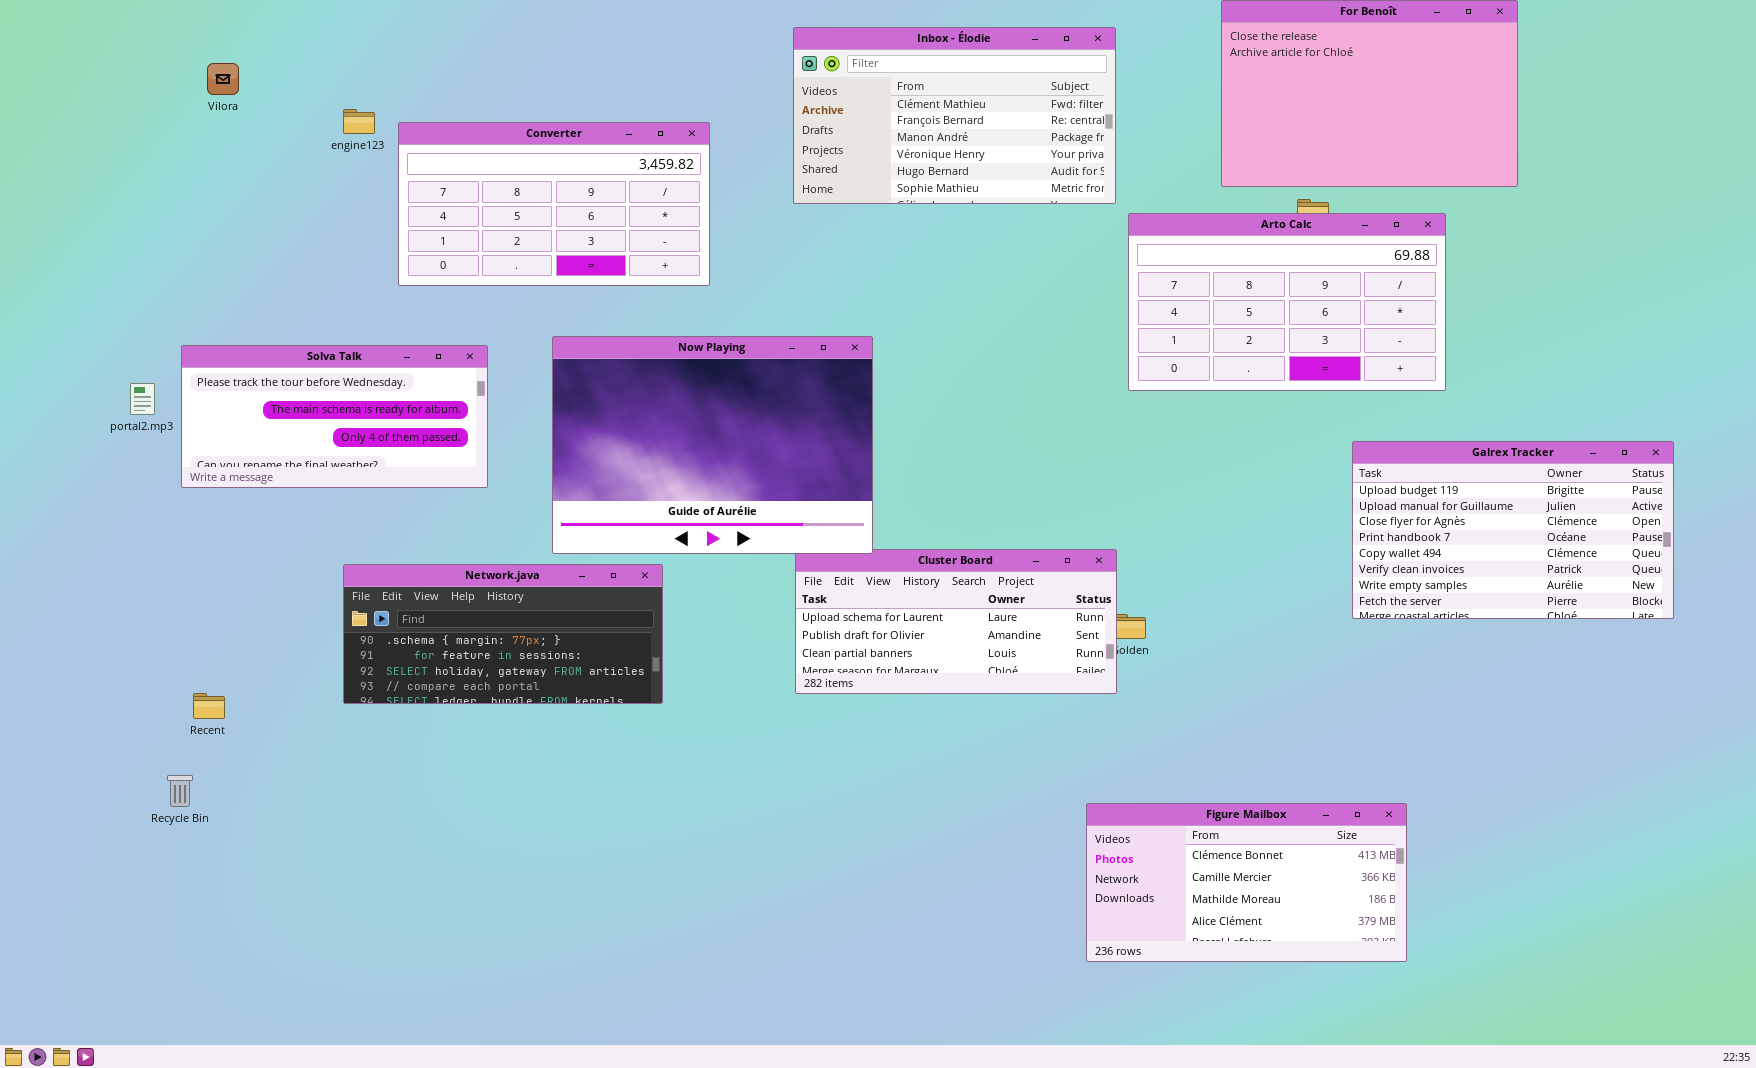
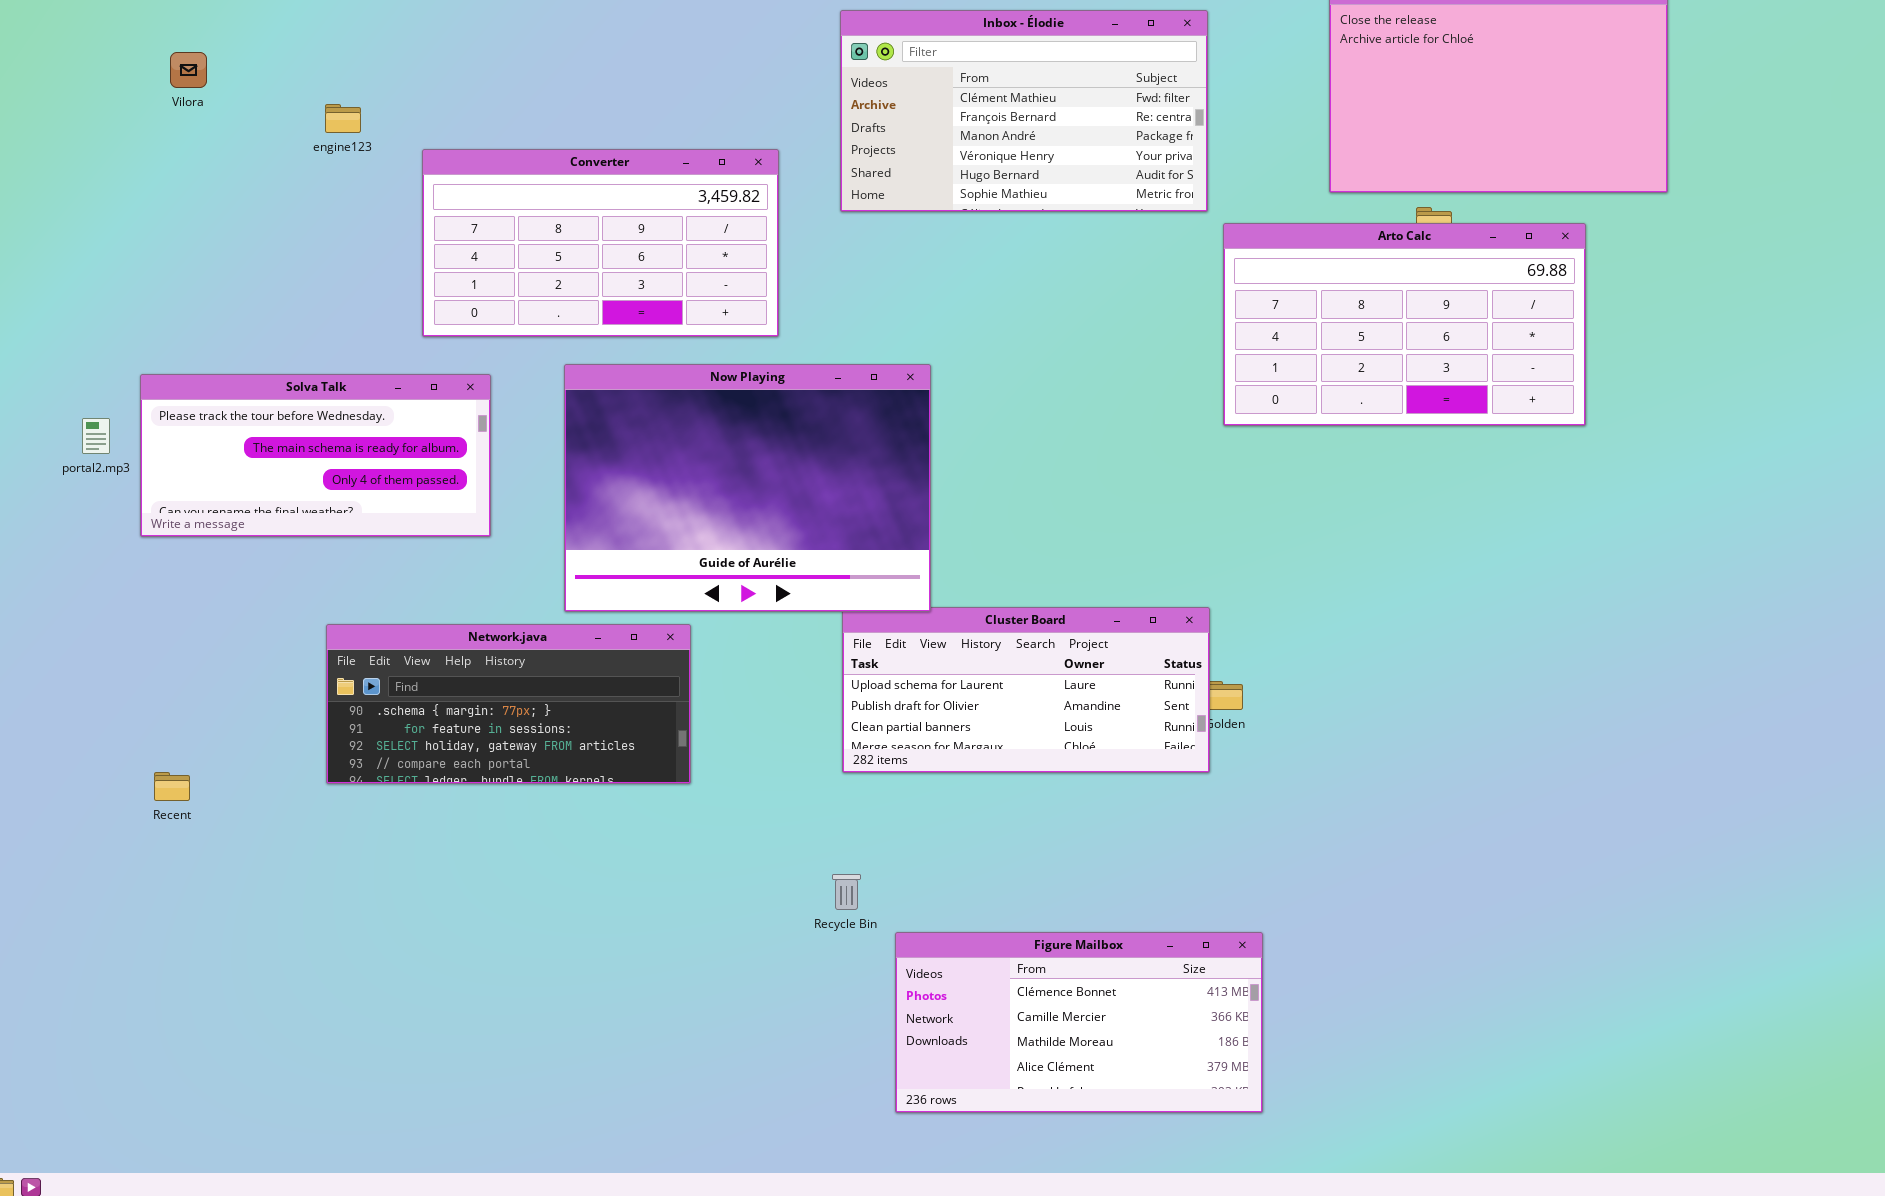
Converter: [398,122,710,286] -> [422,149,779,337], moved
Galrex Tracker: [1352,441,1674,619] -> none, closed
Recycle Bin: [167,775,193,807] -> [832,874,861,910], moved
Figure Mailbox: [1086,803,1407,962] -> [895,932,1263,1113], moved

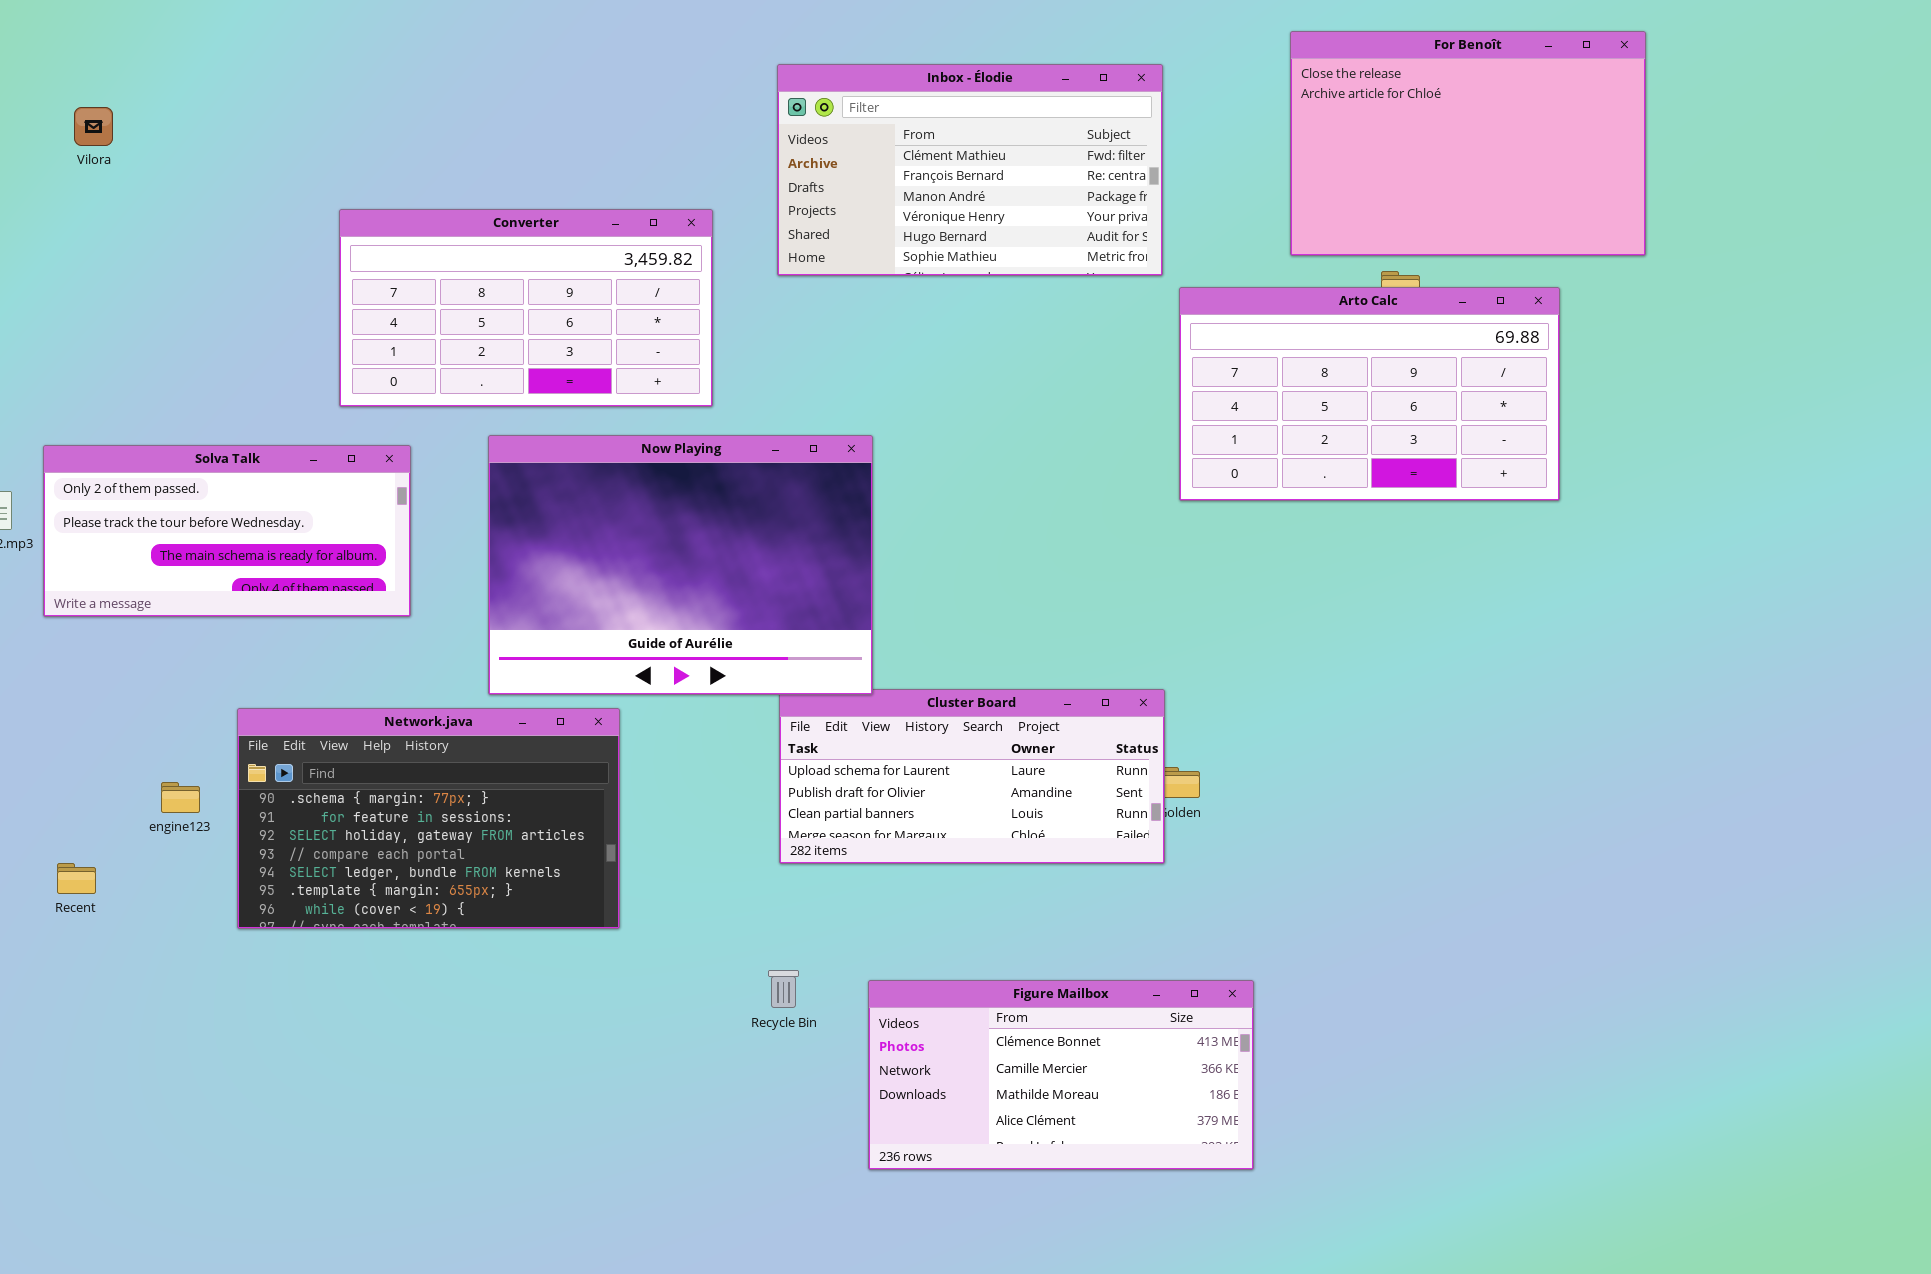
engine123: [325,104,361,133] -> [161,782,200,813], moved
Solva Talk: [140,374,491,537] -> [43,445,411,617], scrolled up 1 row
Network.java: [326,624,691,784] -> [237,708,620,929], resized
Figure Mailbox: [895,932,1263,1113] -> [868,980,1254,1170], moved

